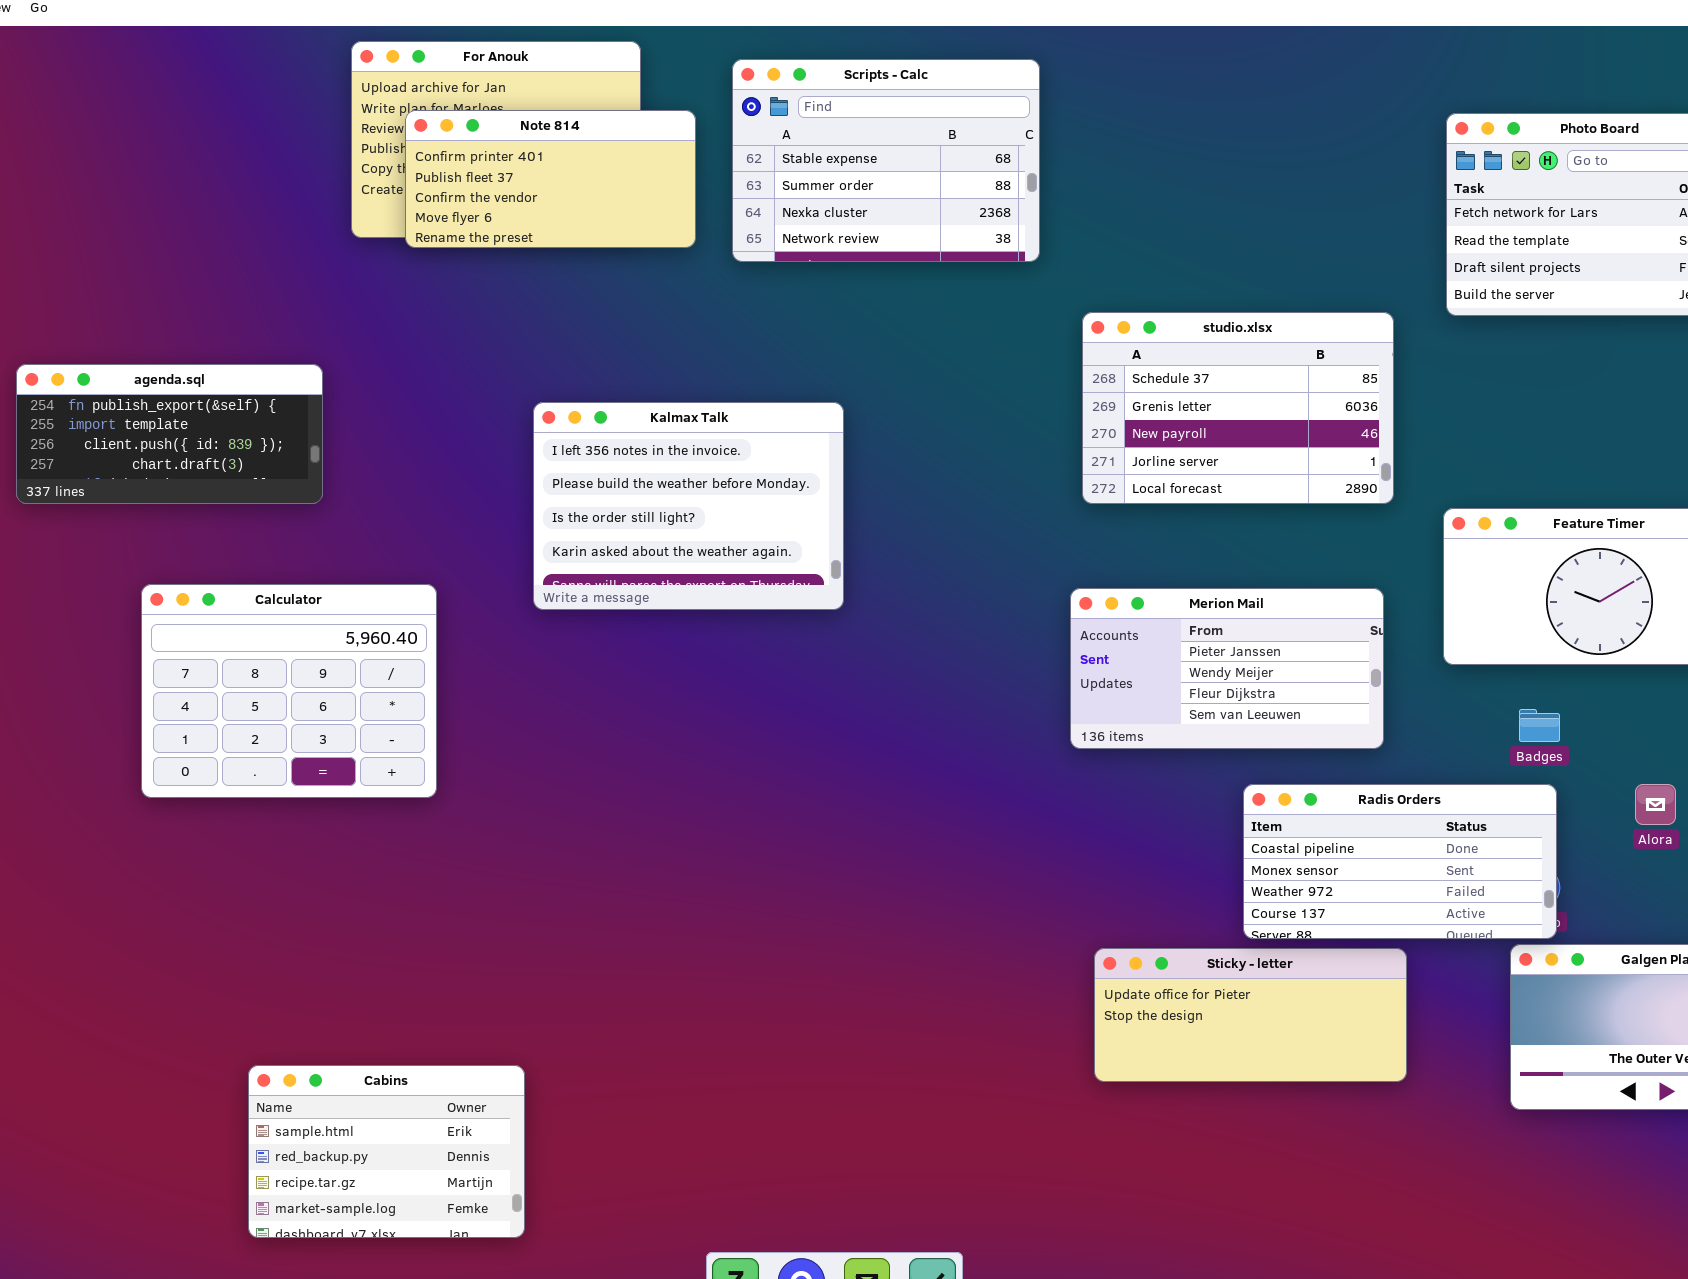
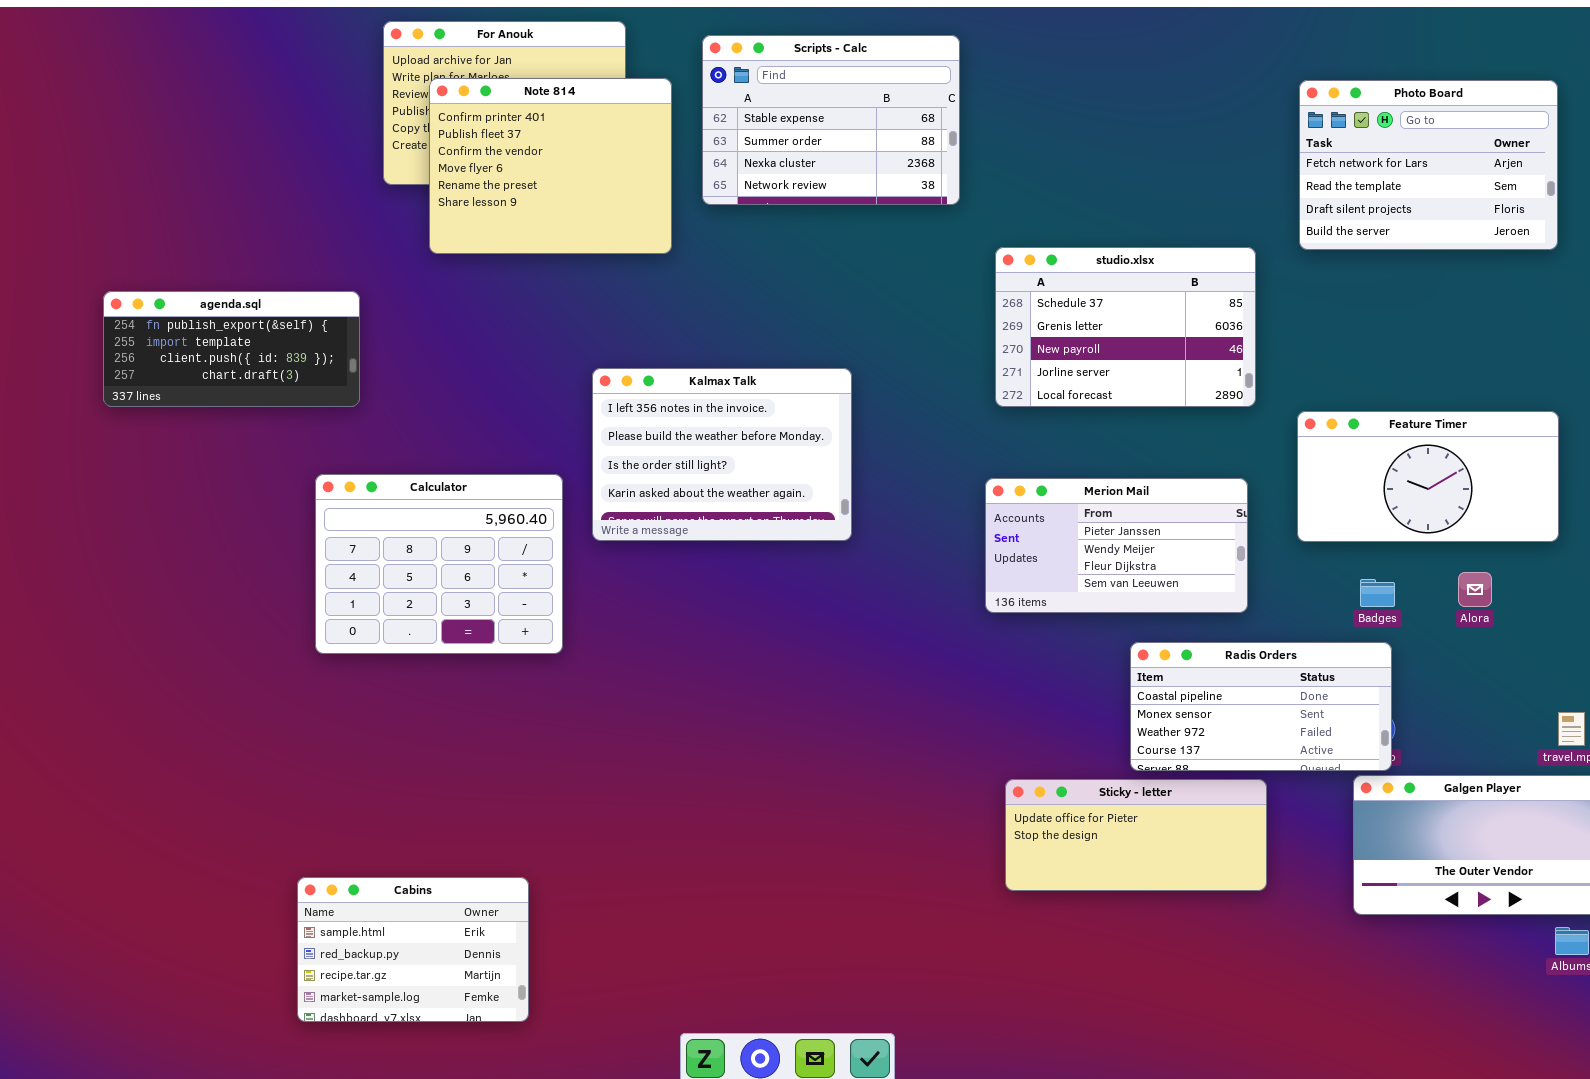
Note 814: [405,110,696,248] -> [429,78,672,254], resized
Kalmax Talk: [533,402,844,610] -> [592,368,852,541], moved
Calculator: [141,584,437,798] -> [315,474,563,654], moved
Alora: [1635,784,1676,825] -> [1458,572,1492,607], moved

